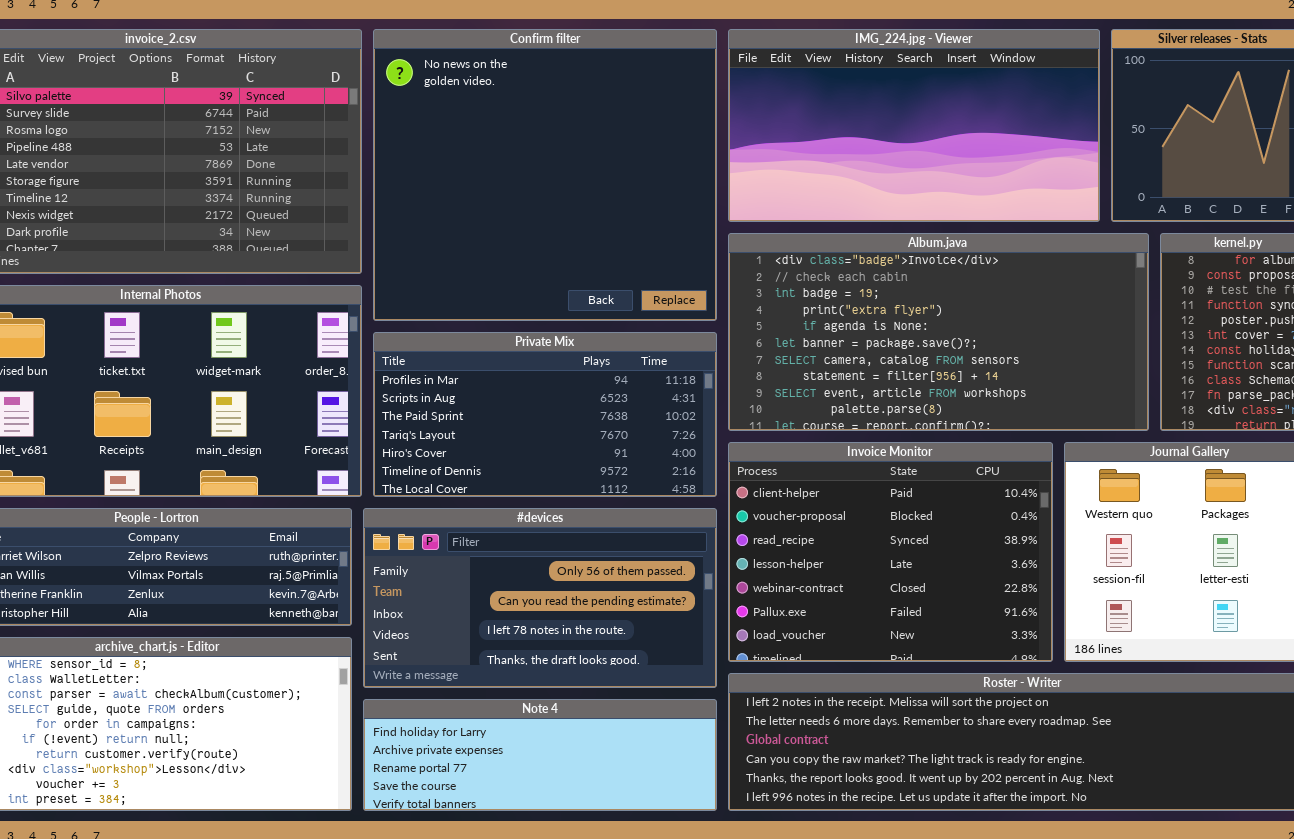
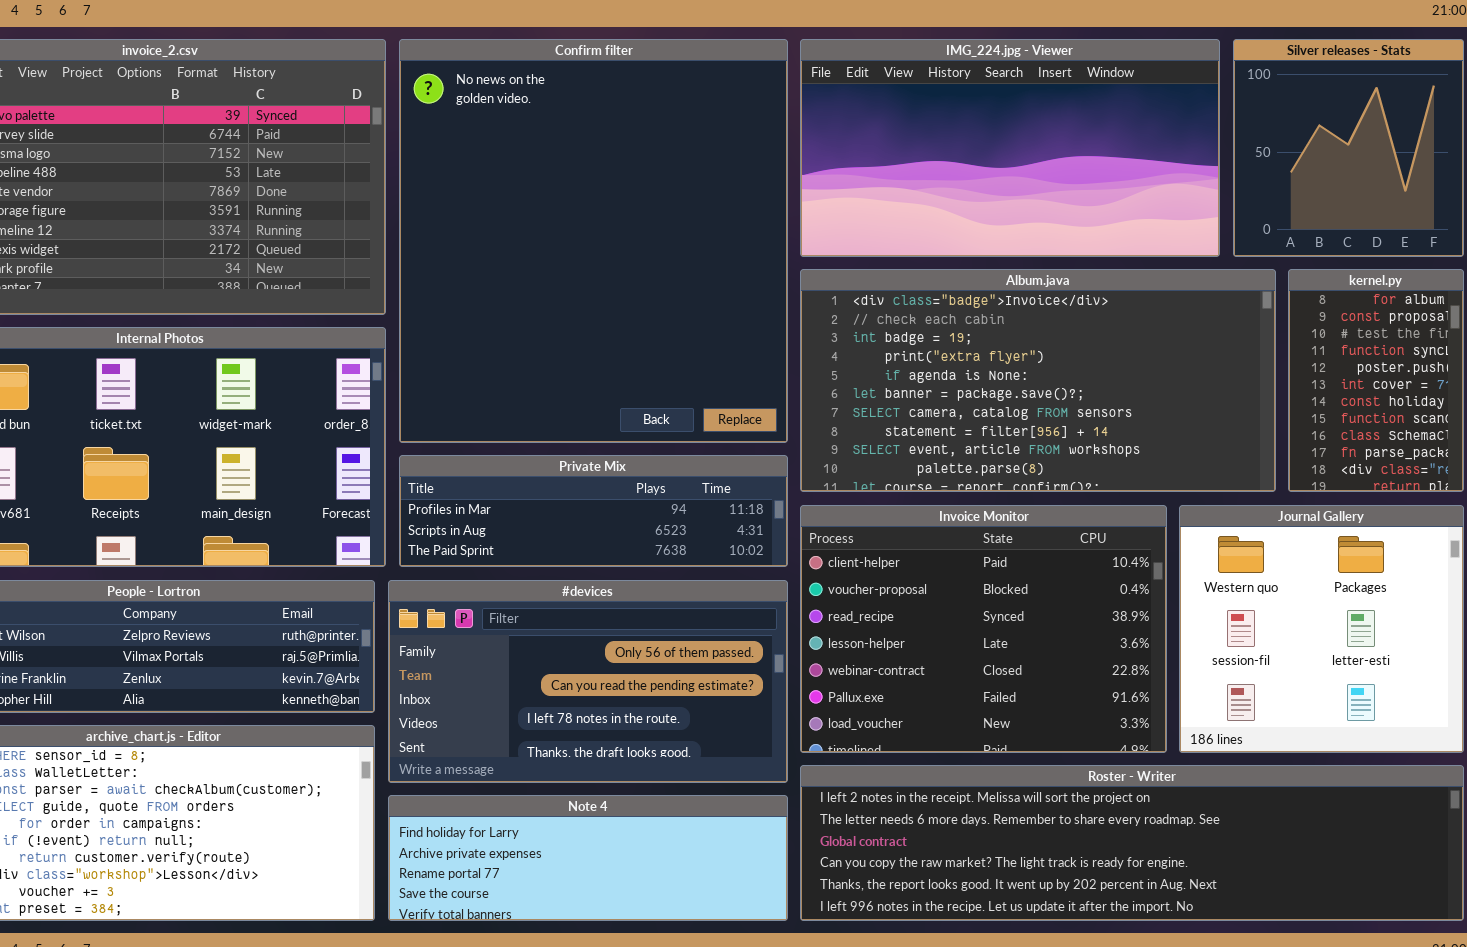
Confirm filter: [373,29,717,321] -> [399,39,788,443], resized
Private Mix: [373,332,717,497] -> [399,455,788,567], resized

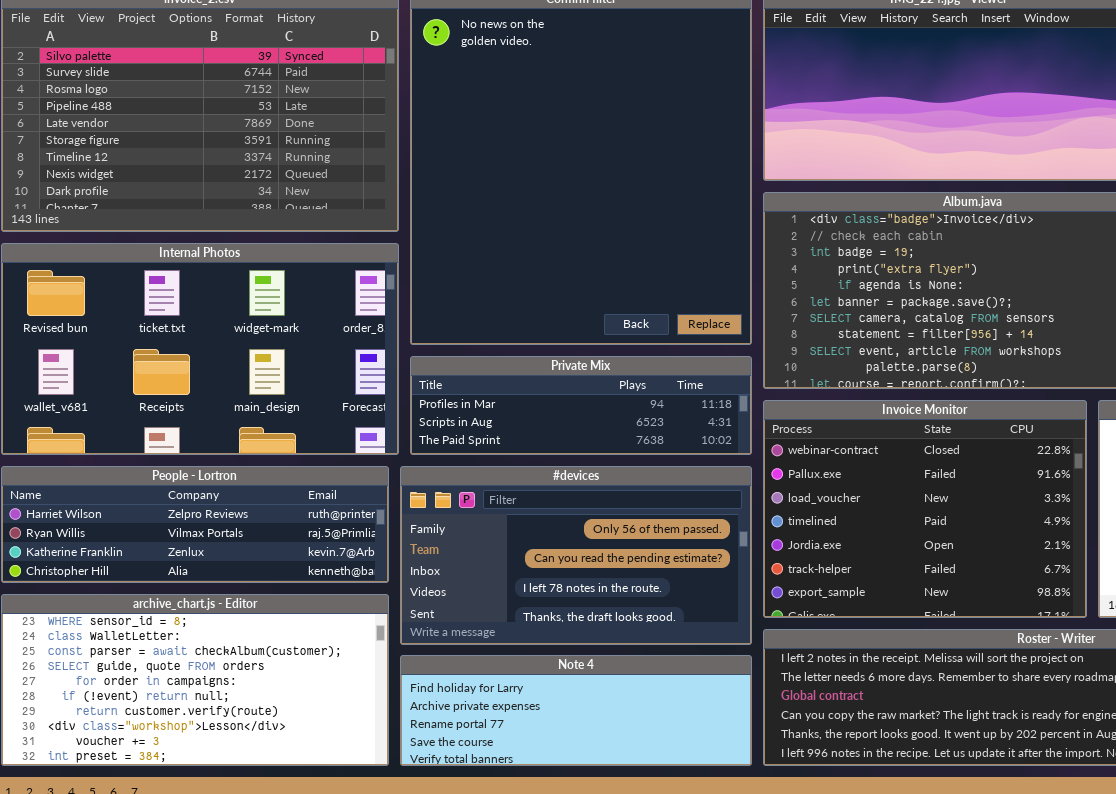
Invoice Monitor: [800,505,1167,753] -> [763,400,1087,618], scrolled down 4 rows

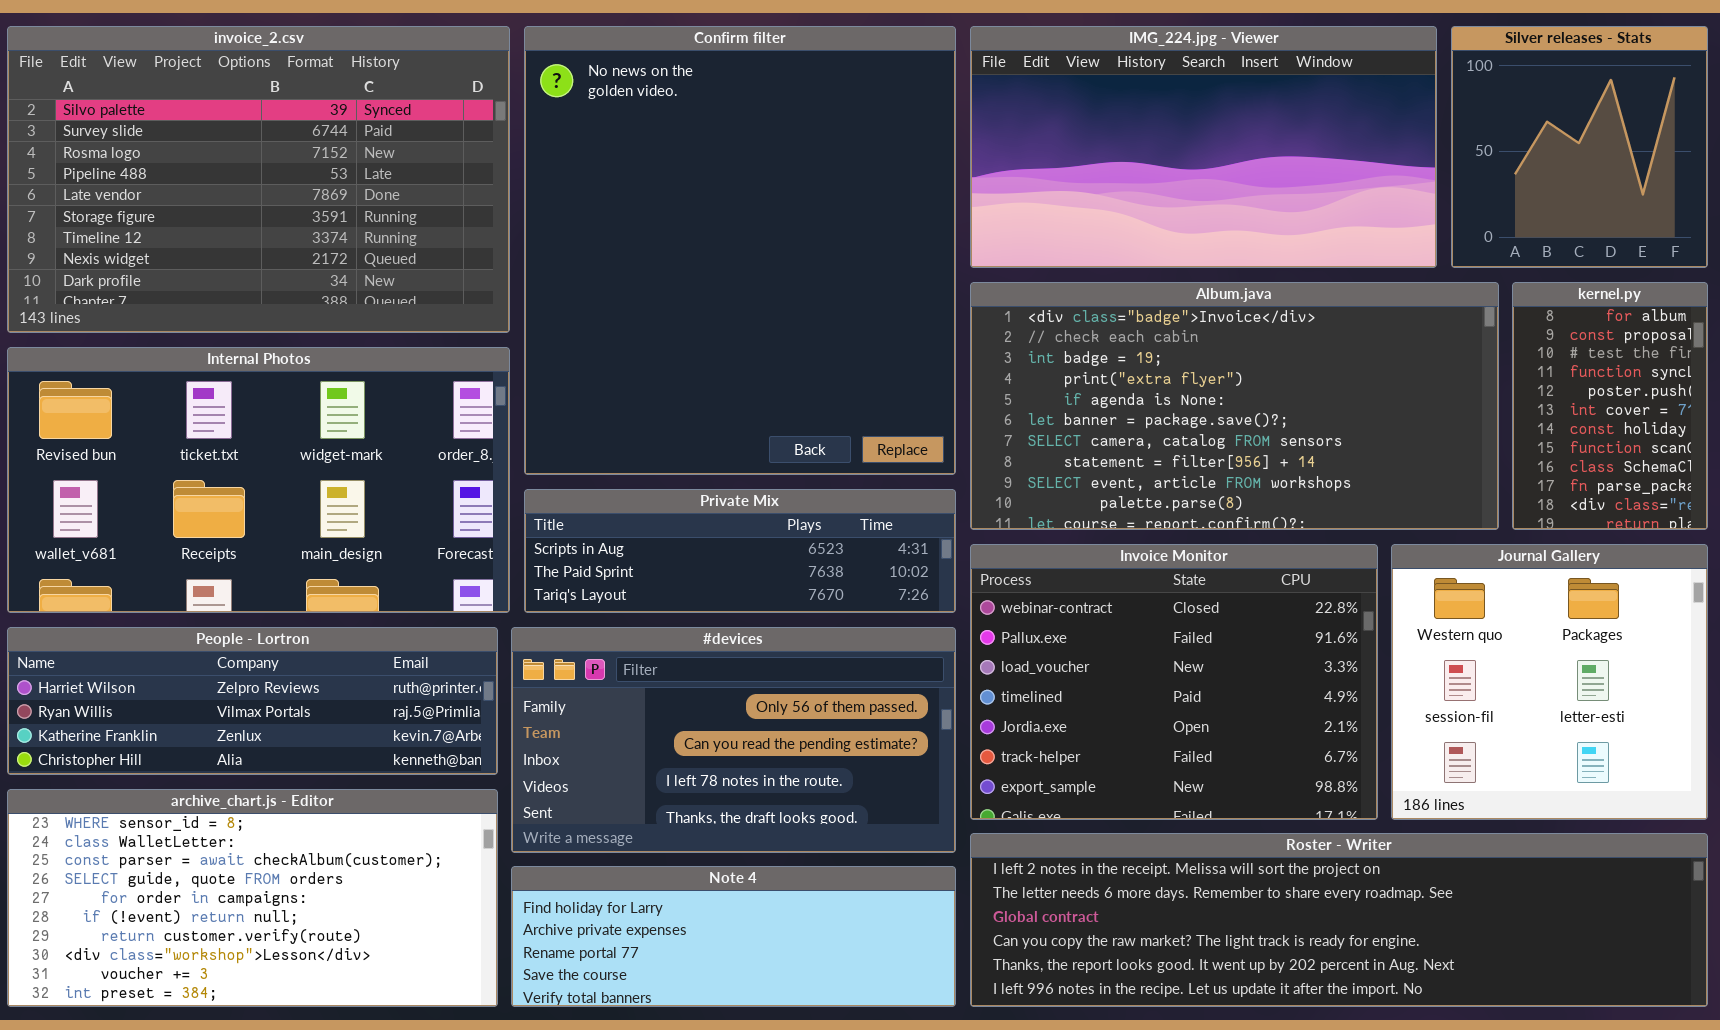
Private Mix: [410,356,752,455] -> [524,489,956,613], scrolled down 1 row

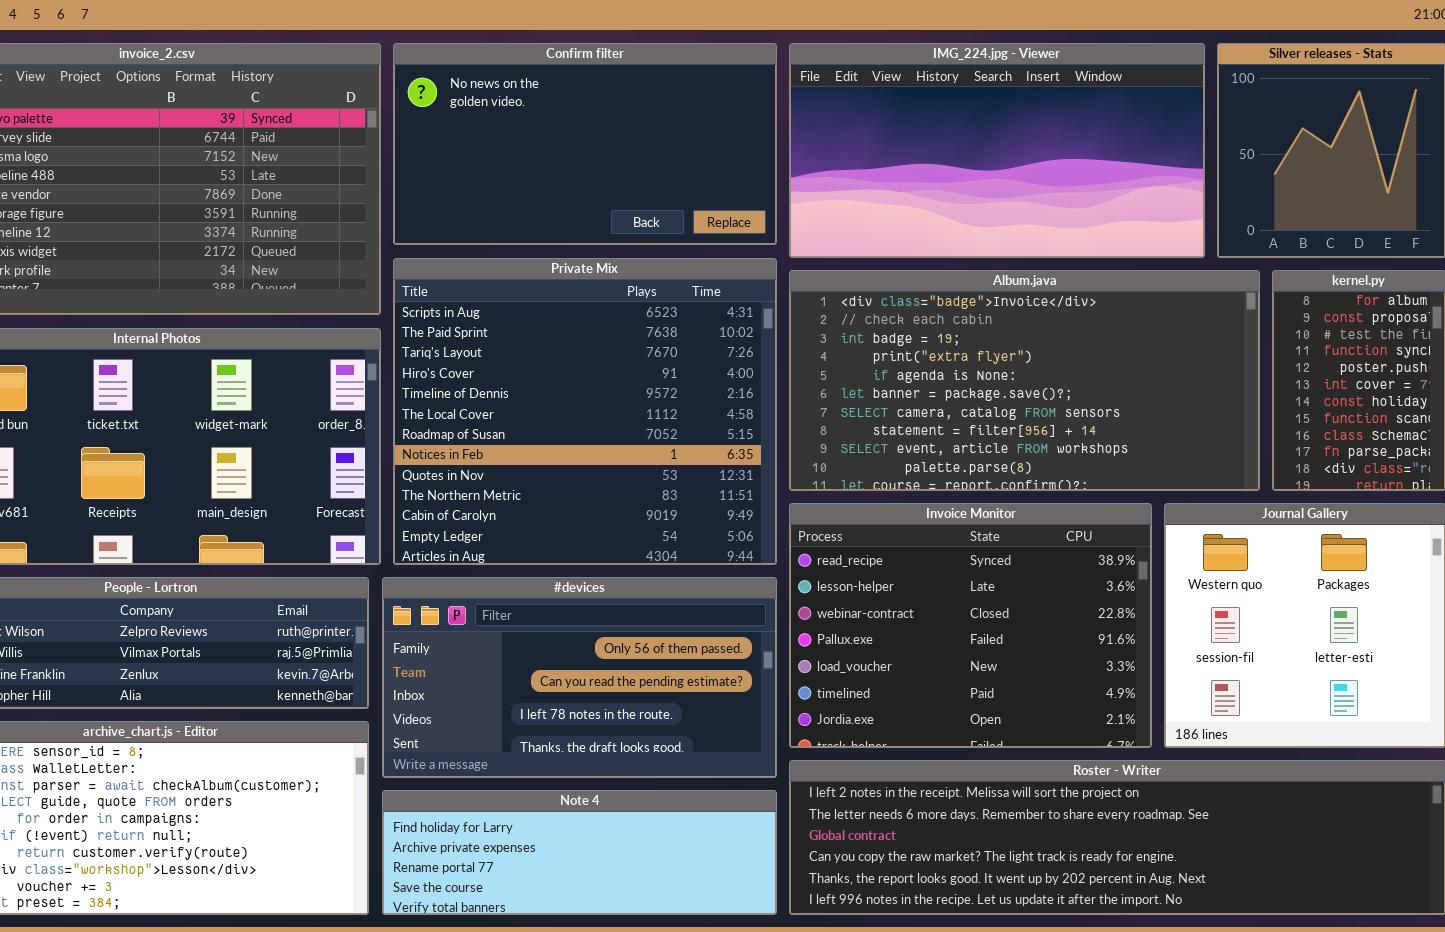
Confirm filter: [524,26,956,475] -> [393,43,777,245], resized
Private Mix: [524,489,956,613] -> [393,258,777,565], resized
Invoice Monitor: [970,544,1378,820] -> [789,503,1152,748], scrolled up 2 rows

